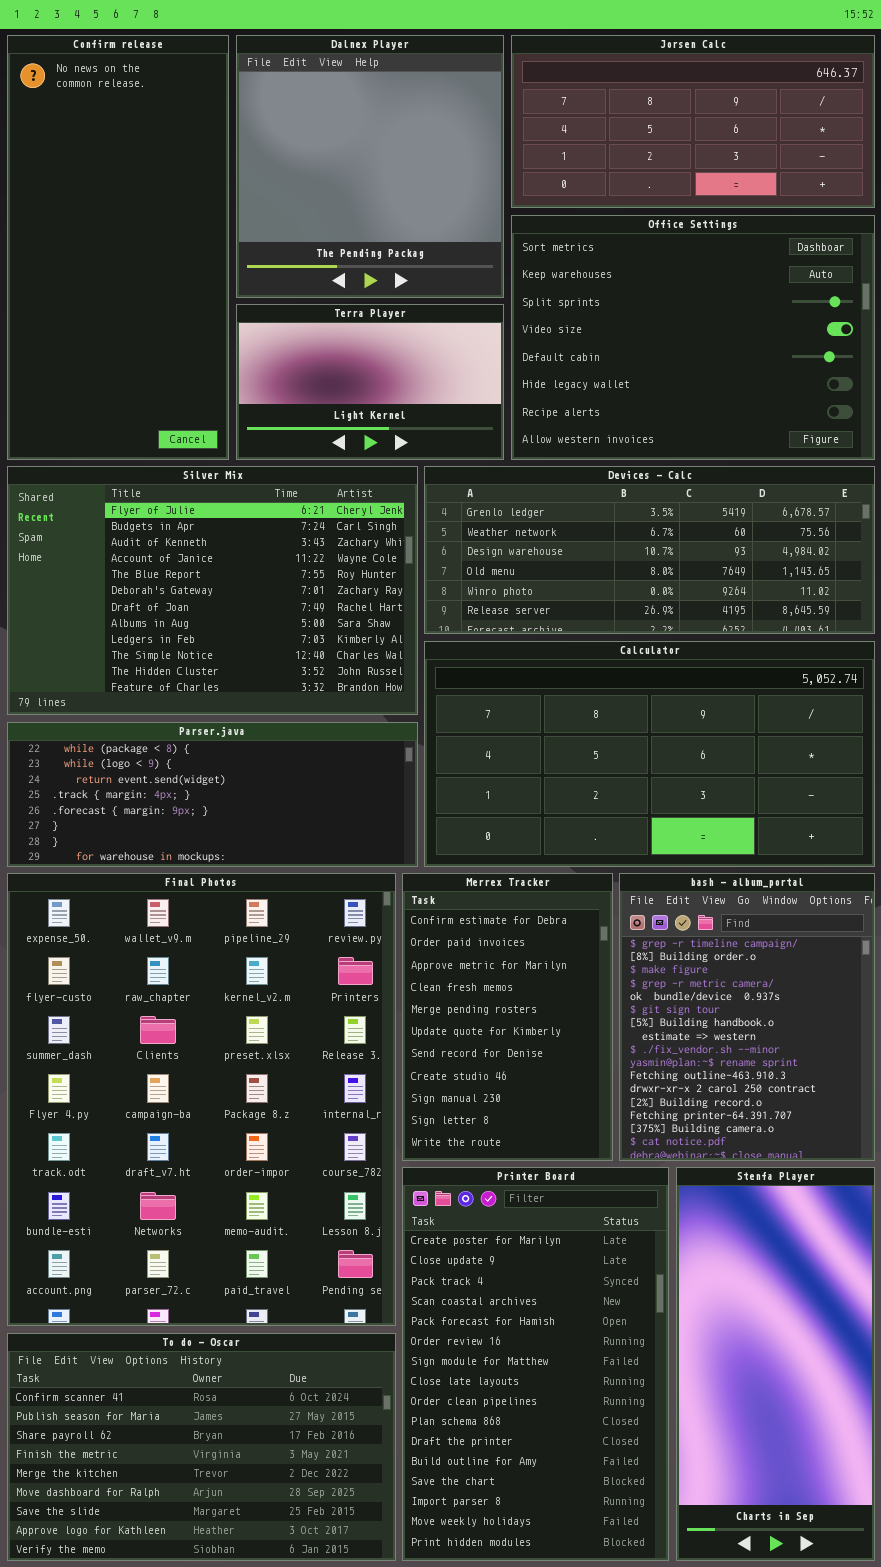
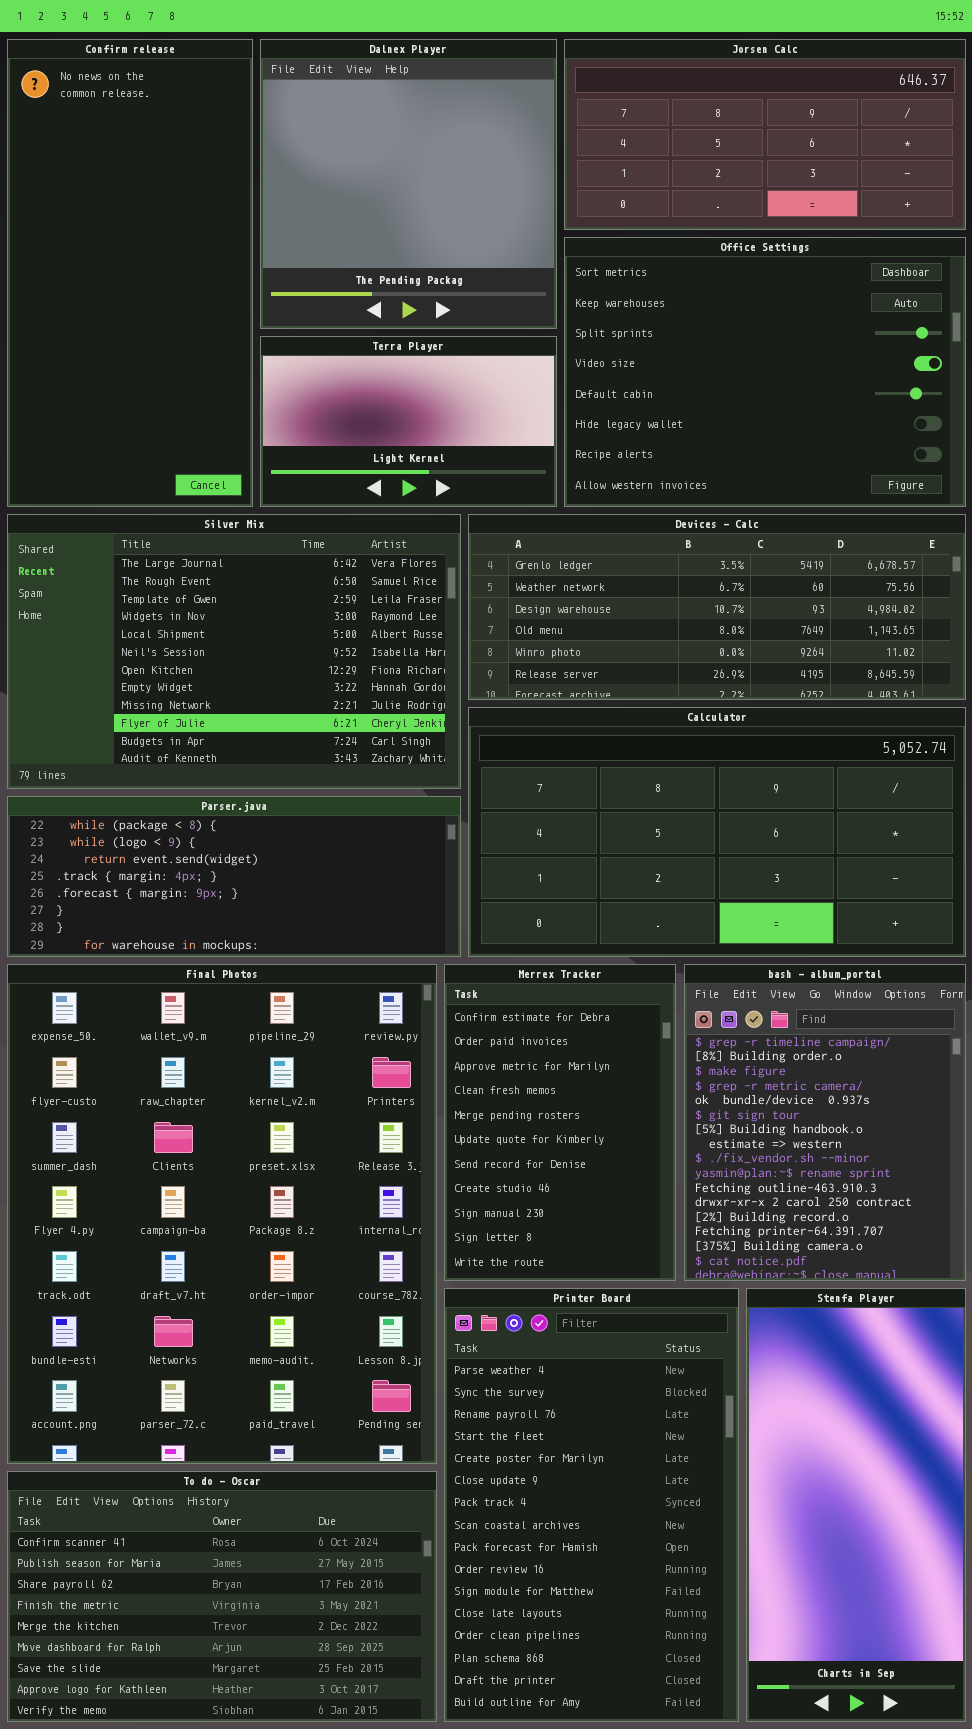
Silver Mix: [7,466,418,715] -> [7,514,461,789], scrolled up 9 rows
Printer Board: [402,1167,669,1561] -> [444,1288,739,1722], scrolled up 4 rows

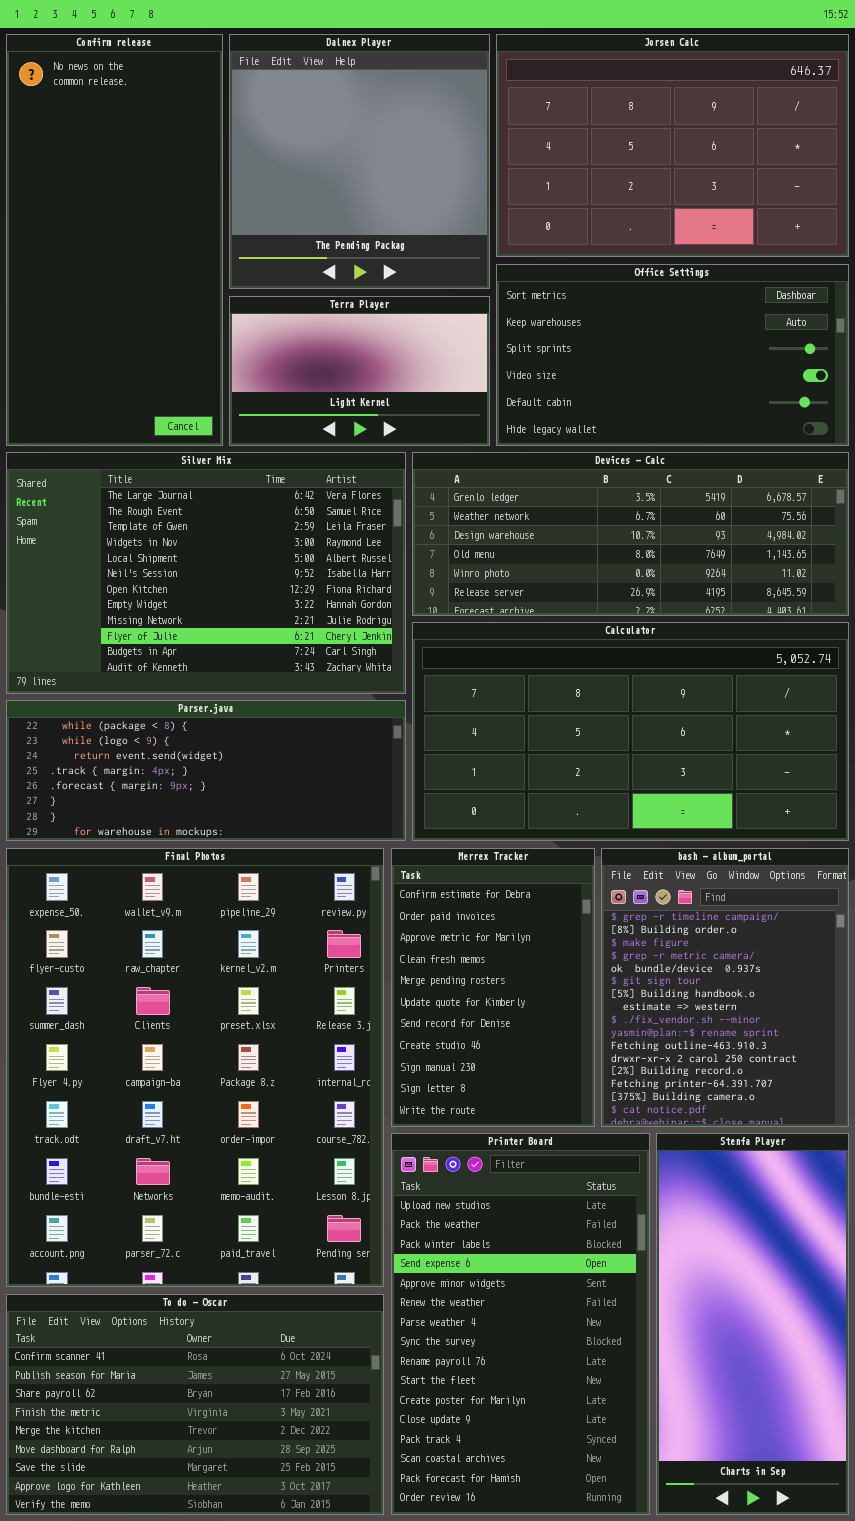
Jorsen Calc: [564,39,966,230] -> [496,34,849,257], resized
Office Settings: [564,237,966,507] -> [496,264,849,446], resized
Printer Board: [444,1288,739,1722] -> [391,1133,650,1515], scrolled up 6 rows

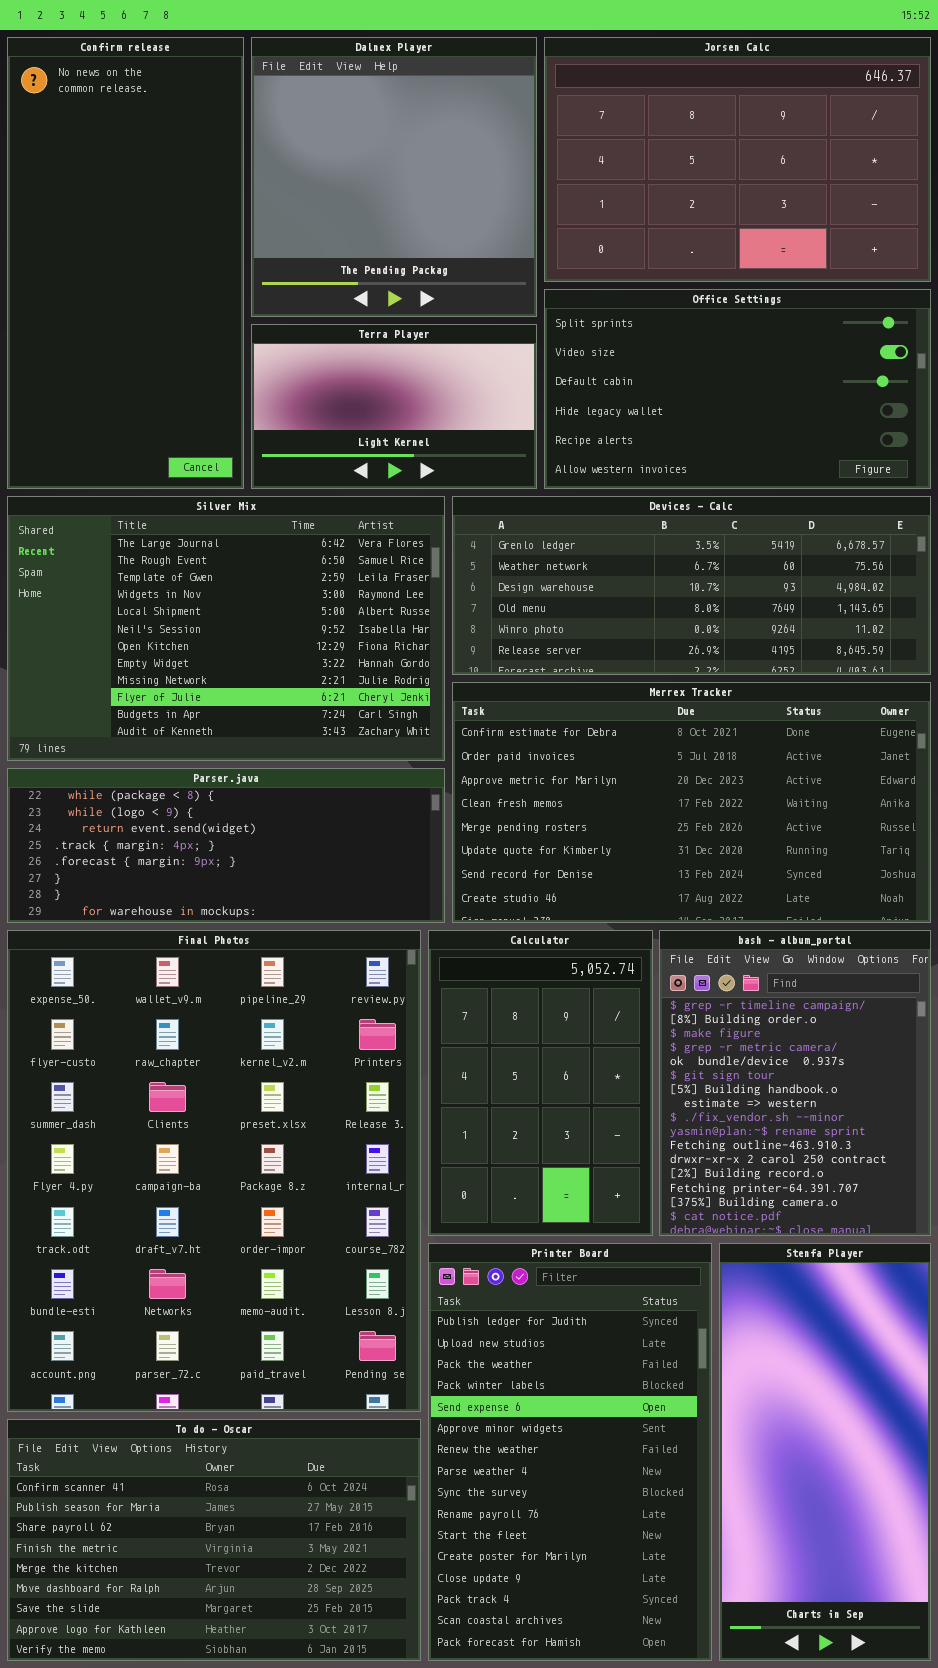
Office Settings: [496,264,849,446] -> [544,289,931,489], scrolled down 2 rows
Calculator: [412,622,849,841] -> [428,930,653,1236], moved, resized
Merrex Tracker: [391,848,595,1127] -> [452,682,931,923], moved, resized
Printer Board: [391,1133,650,1515] -> [428,1243,712,1661], scrolled up 1 row

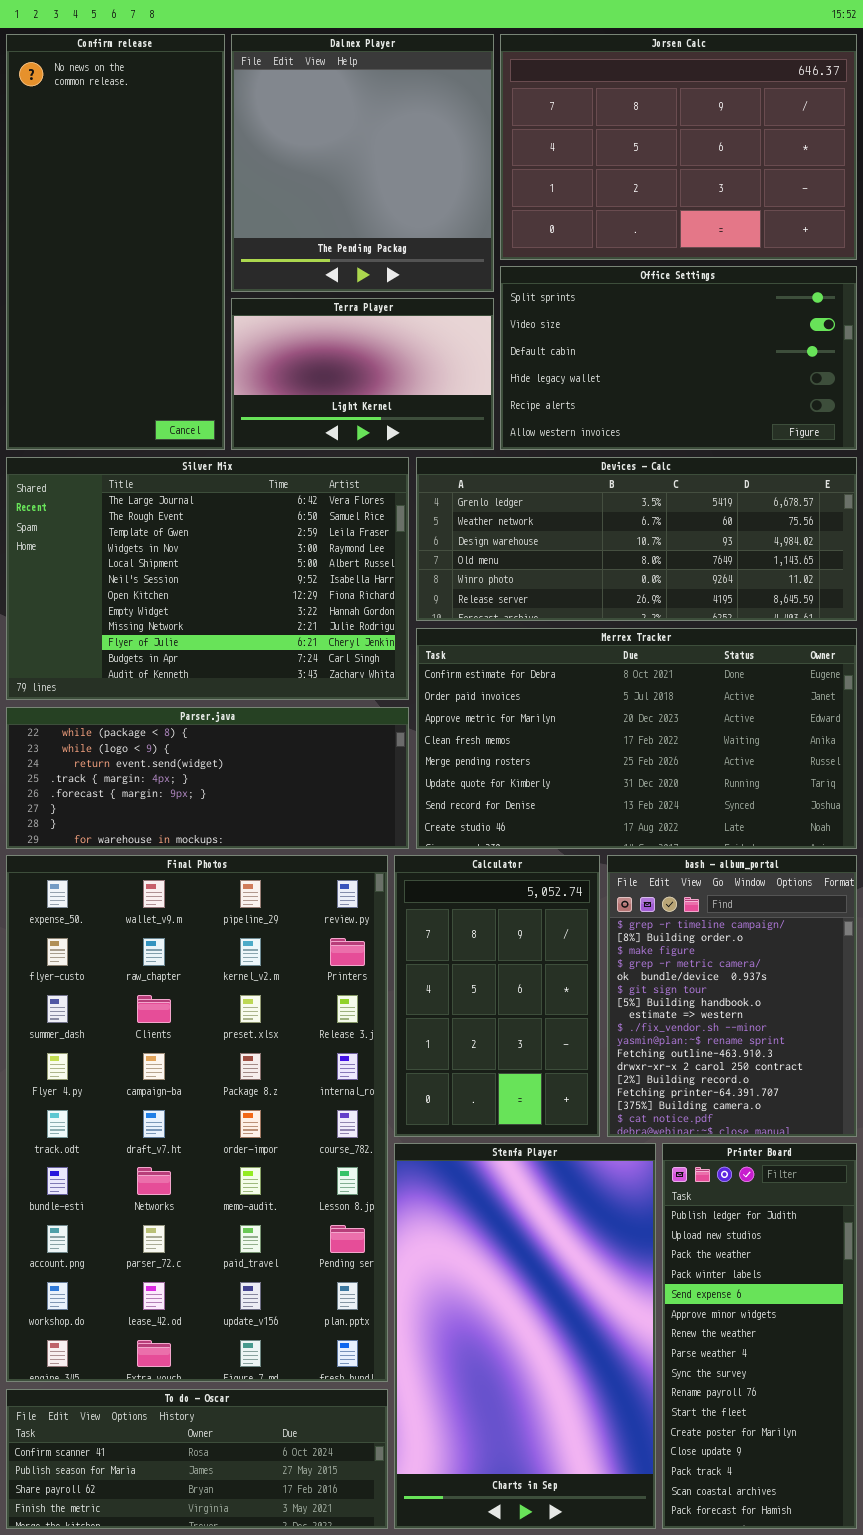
Final Photos: [7,930,421,1412] -> [6,855,388,1382], resized
Printer Board: [428,1243,712,1661] -> [662,1143,857,1529], moved, resized
Stenfa Player: [719,1243,931,1661] -> [394,1143,656,1529], moved, resized
To do - Oscar: [7,1419,421,1661] -> [6,1389,388,1529], resized

